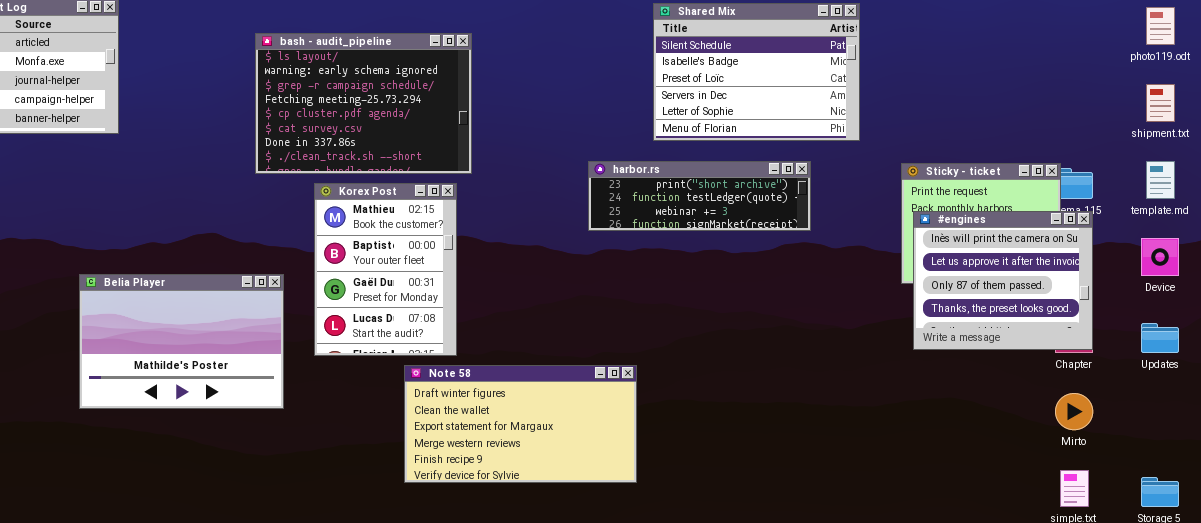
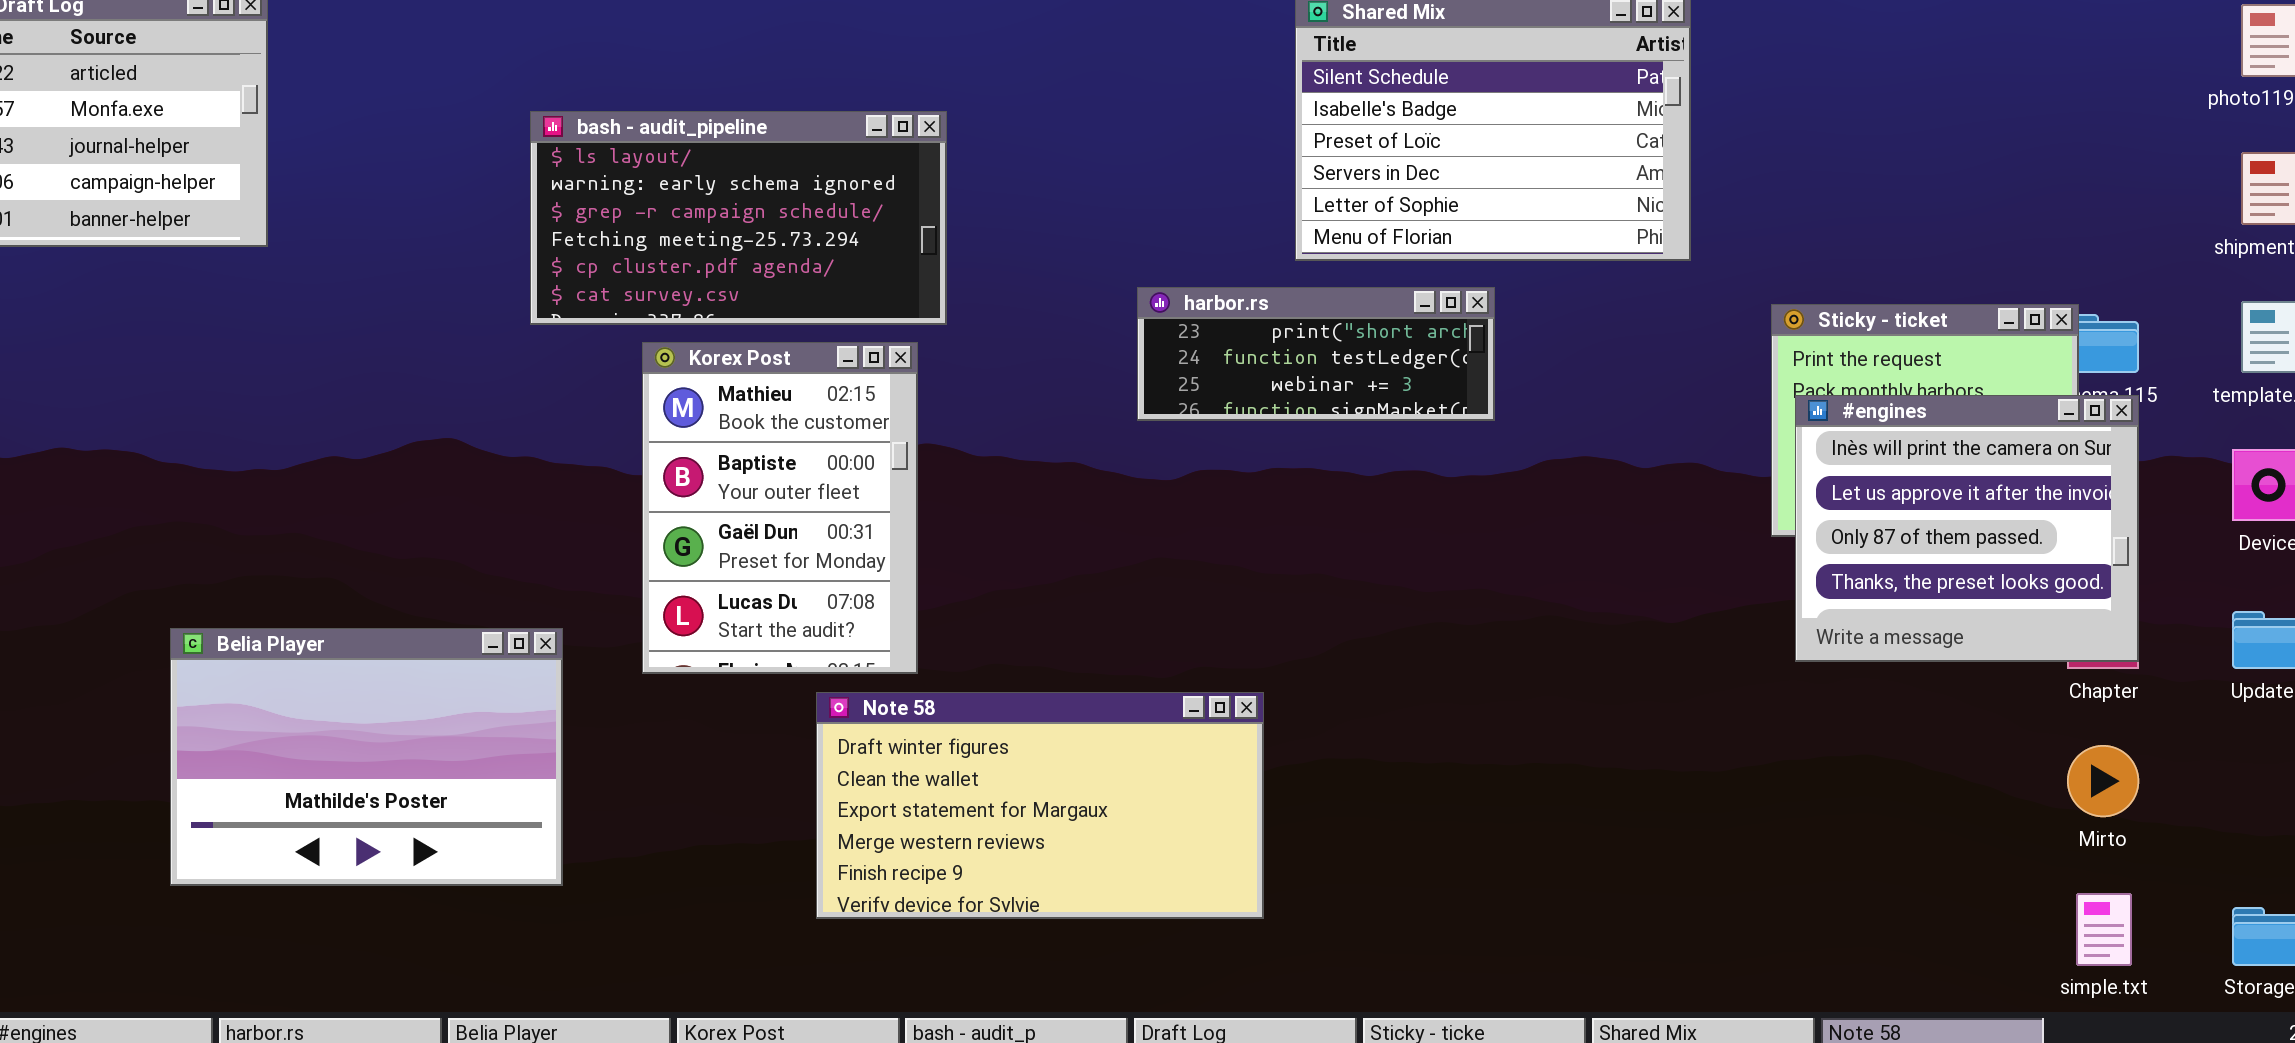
bash - audit_pipeline: [255,33,472,174] -> [530,111,947,325], resized
harbor.rs: [588,161,811,231] -> [1137,287,1495,421], moved, resized
Belia Player: [79,274,284,409] -> [170,628,563,886], moved

